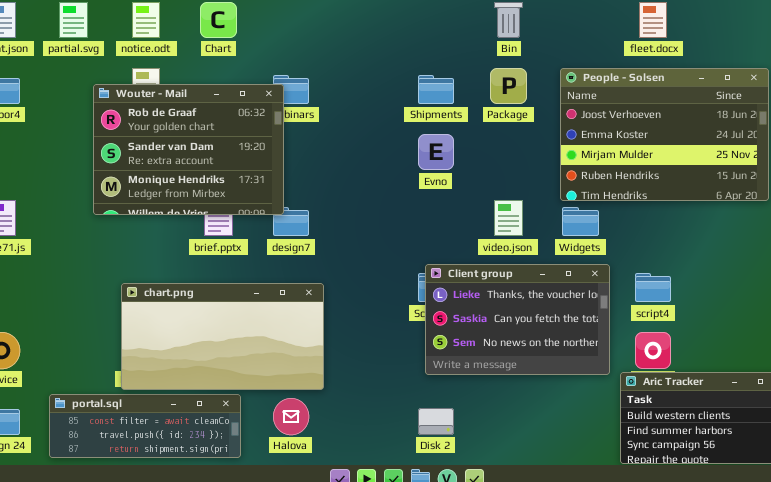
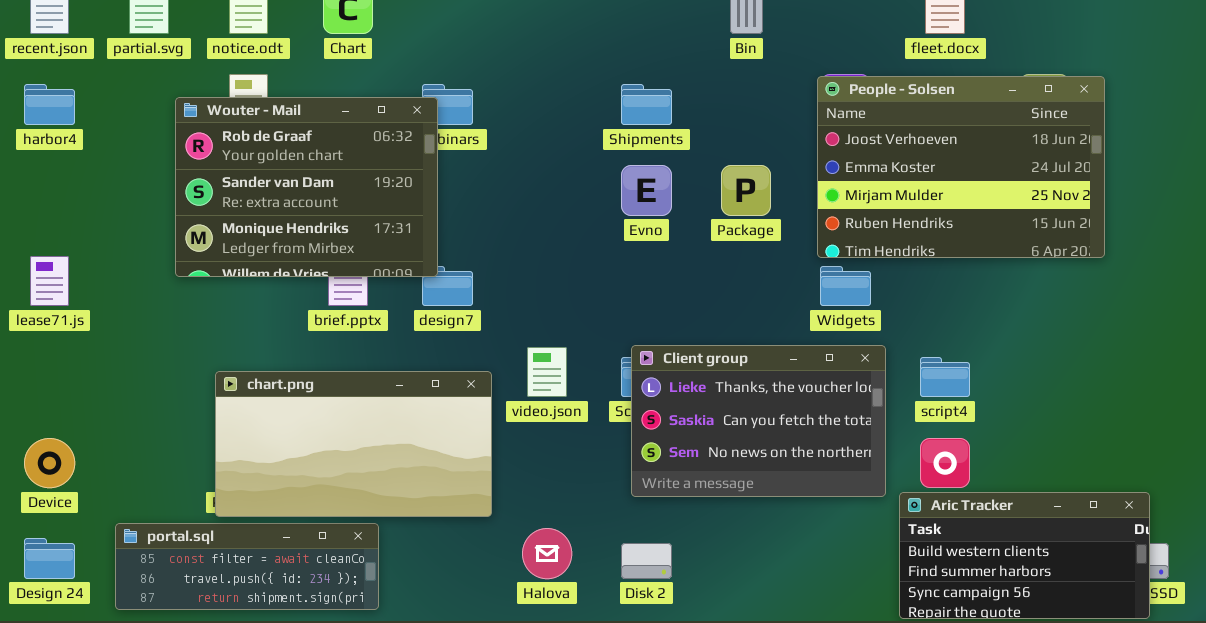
Package: [490,68,527,104] -> [721,165,771,216], moved
video.json: [494,200,523,236] -> [527,347,567,397], moved
Halova: [273,398,309,435] -> [522,528,572,579], moved

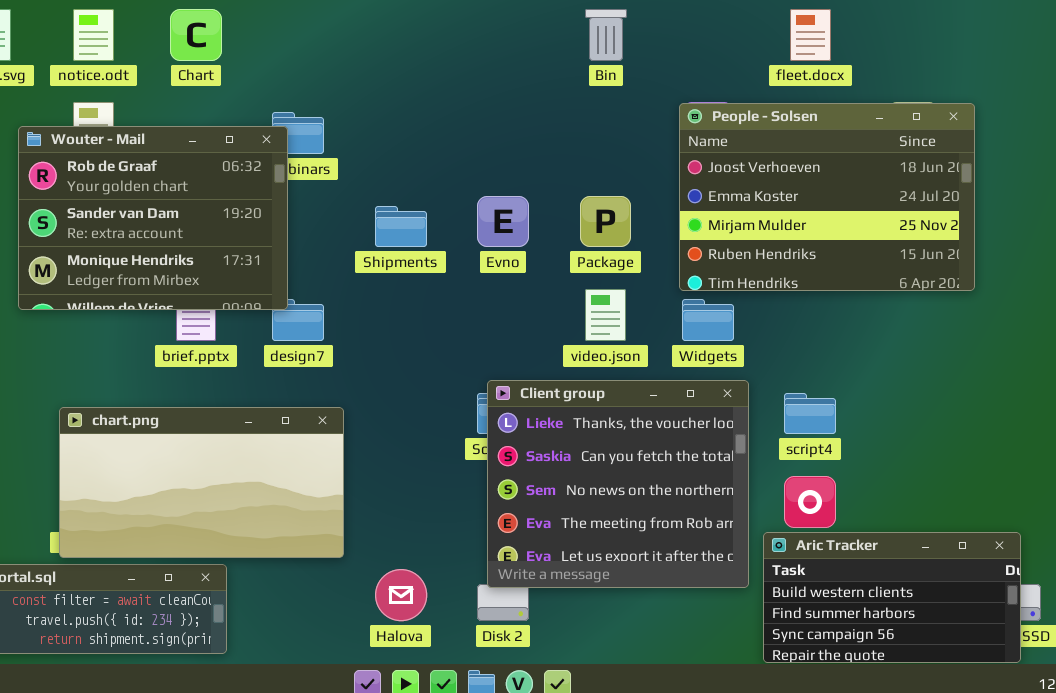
Shipments: [621,84,672,125] -> [375,206,427,247], moved
Client group: [631,345,886,497] -> [487,380,749,588], resized
video.json: [527,347,567,397] -> [585,289,626,341], moved

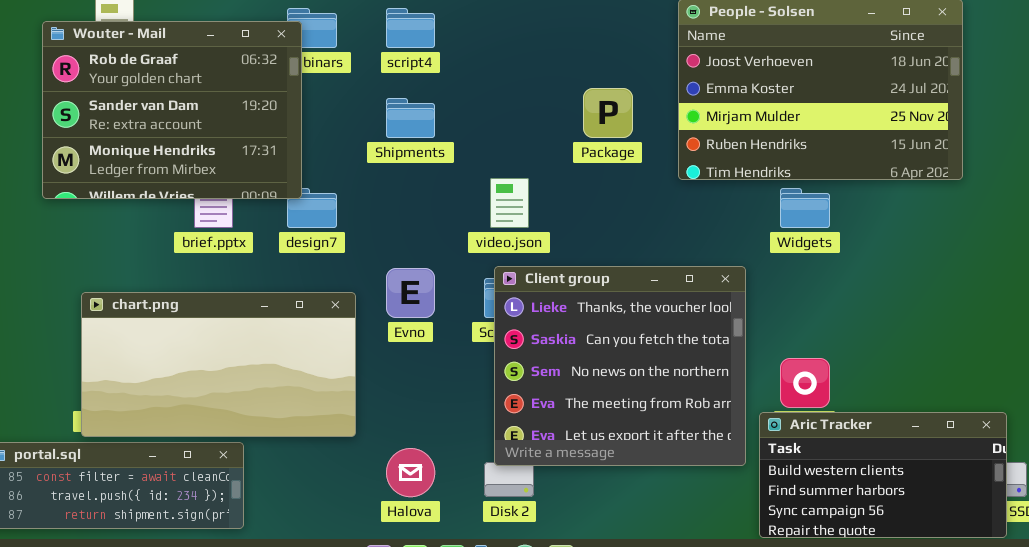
Evno: [477,196,529,247] -> [386,268,435,318], moved
video.json: [585,289,626,341] -> [490,178,529,228], moved
Widgets: [682,299,734,341] -> [780,188,830,228], moved
script4: [784,393,836,434] -> [386,8,435,48], moved

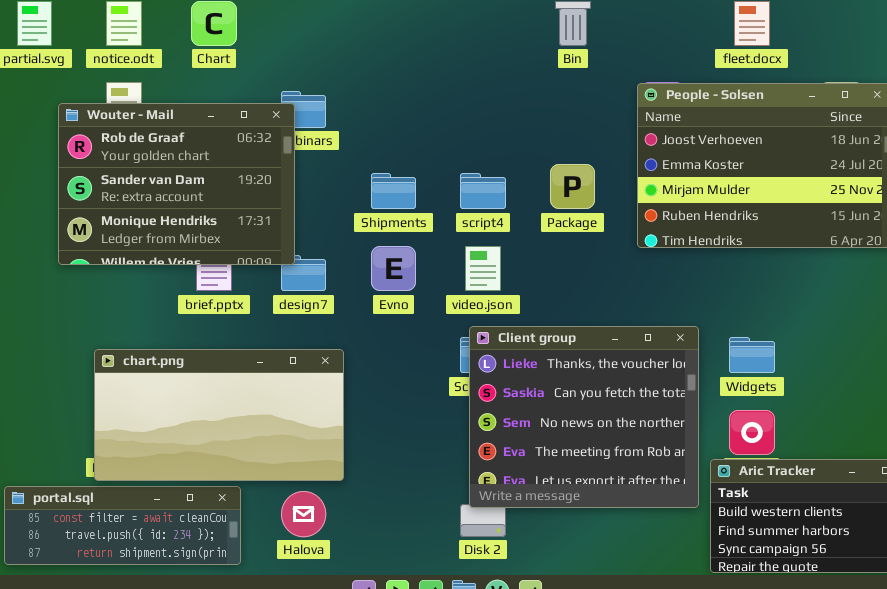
script4: [386,8,435,48] -> [460,173,506,209], moved
Widgets: [780,188,830,228] -> [729,337,775,373], moved
Evno: [386,268,435,318] -> [371,246,416,291], moved
Halova: [386,448,435,497] -> [281,491,326,537], moved

